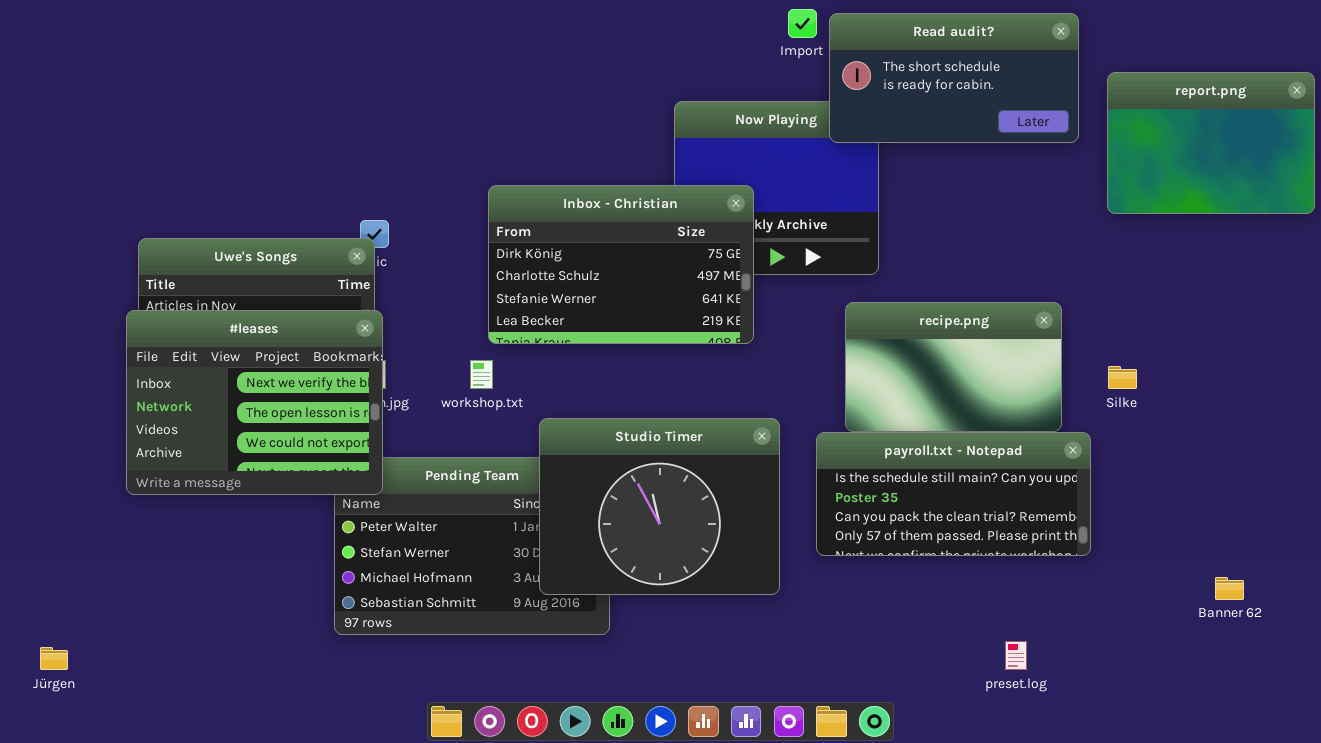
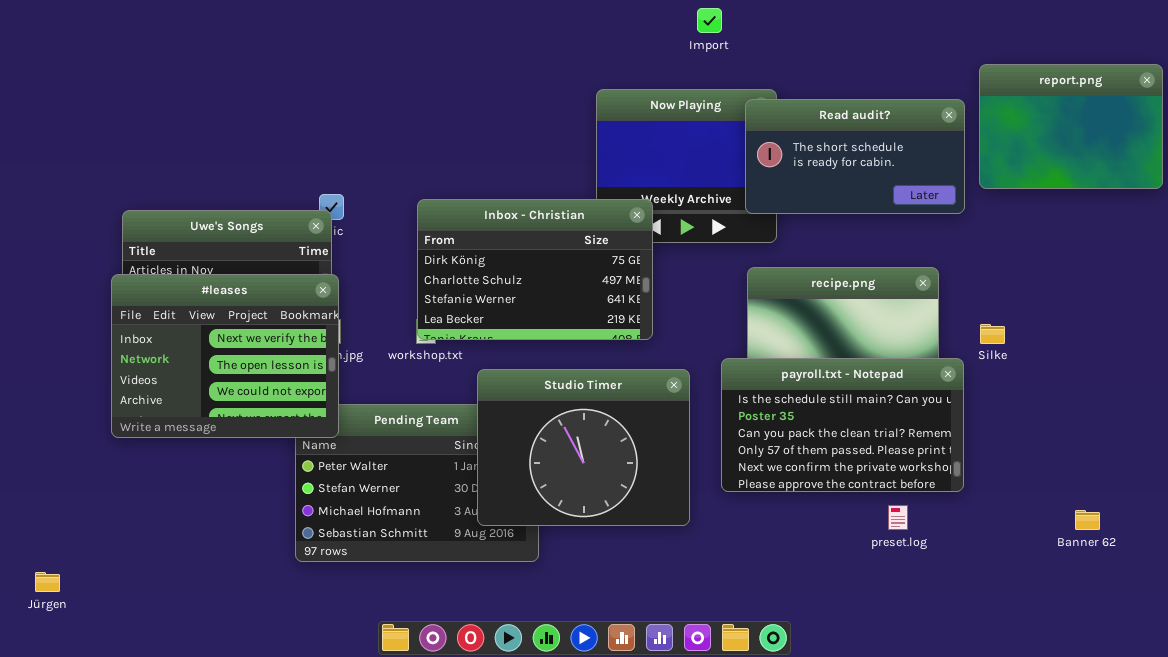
Read audit?: [829,13,1079,143] -> [745,99,965,214], moved
Inbox - Christian: [488,185,754,344] -> [417,199,653,340], moved
payroll.txt - Notepad: [816,432,1091,556] -> [721,358,964,492], resized
preset.log: [1005,641,1027,670] -> [888,505,908,530], moved

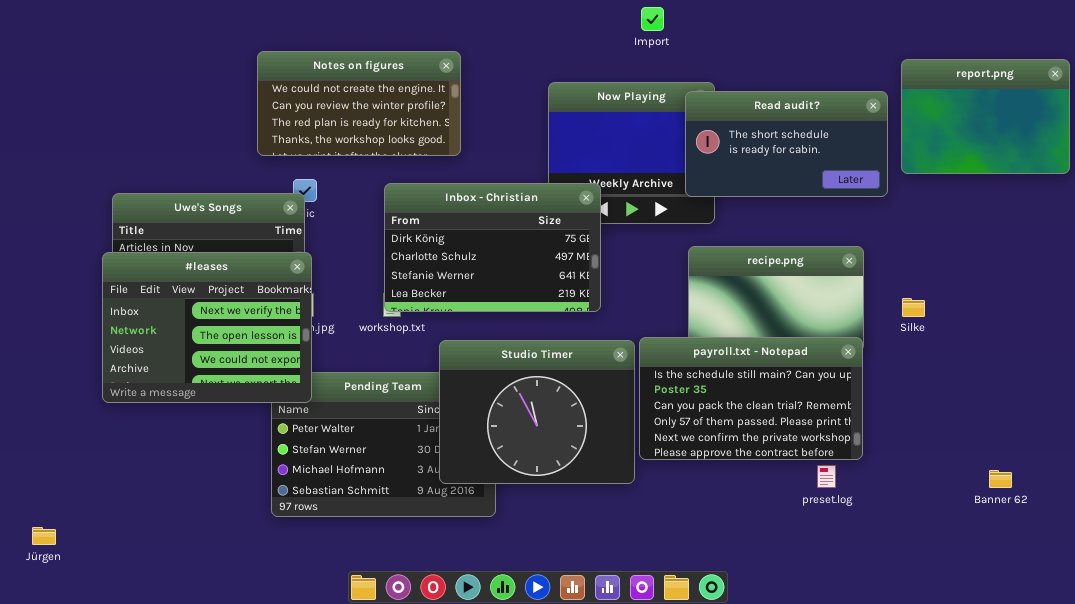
Notes on figures: none -> [257,51,461,156], opened
payroll.txt - Notepad: [721,358,964,492] -> [639,337,863,460], moved

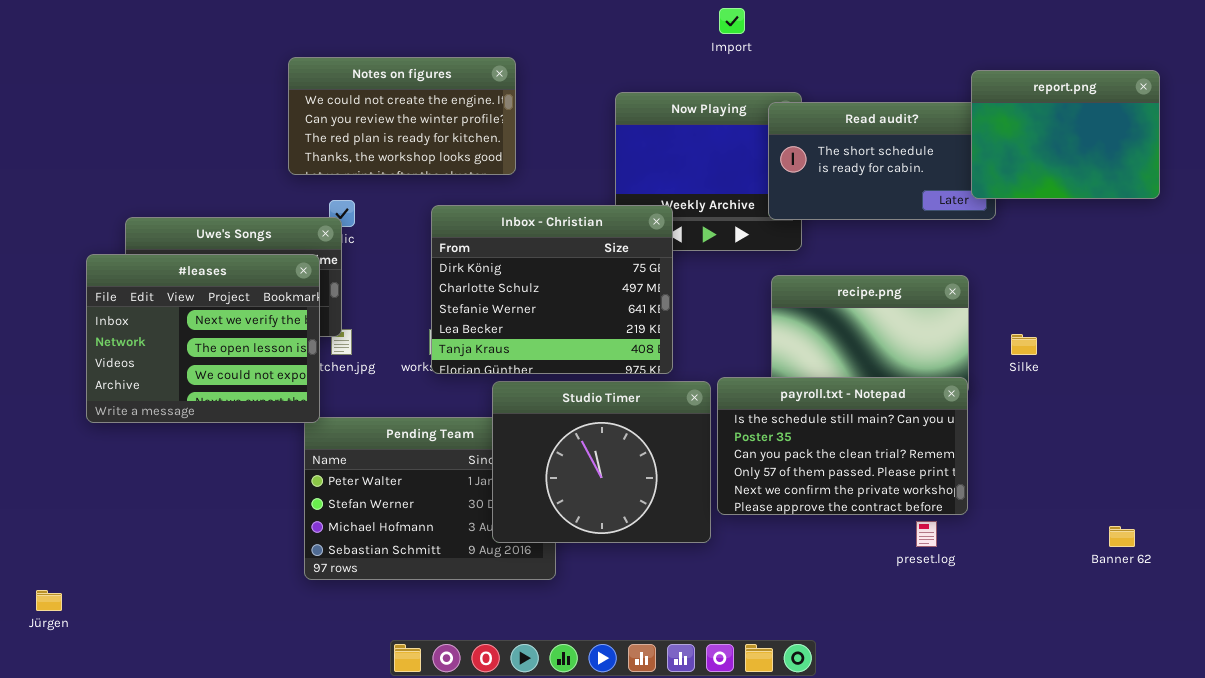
report.png: [901,59,1070,174] -> [971,70,1160,199], moved
Inbox - Christian: [384,183,601,312] -> [431,205,673,374], resized
#leases: [102,252,312,403] -> [86,254,320,423], moved

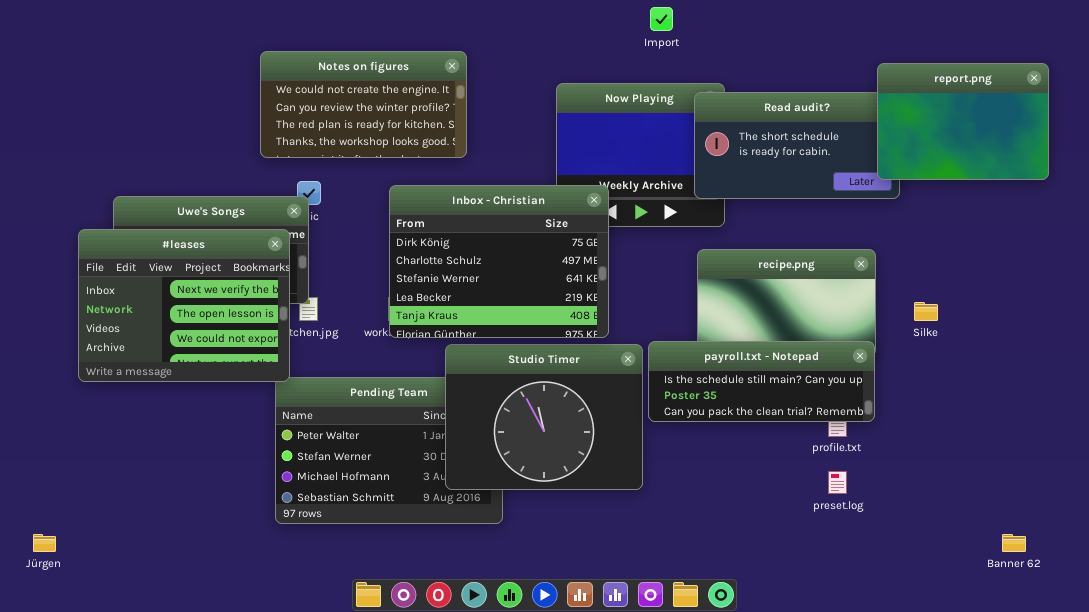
payroll.txt - Notepad: [717,377,968,515] -> [648,341,875,422], resized
Banner 62: [1109,526,1135,547] -> [1002,534,1026,552], moved

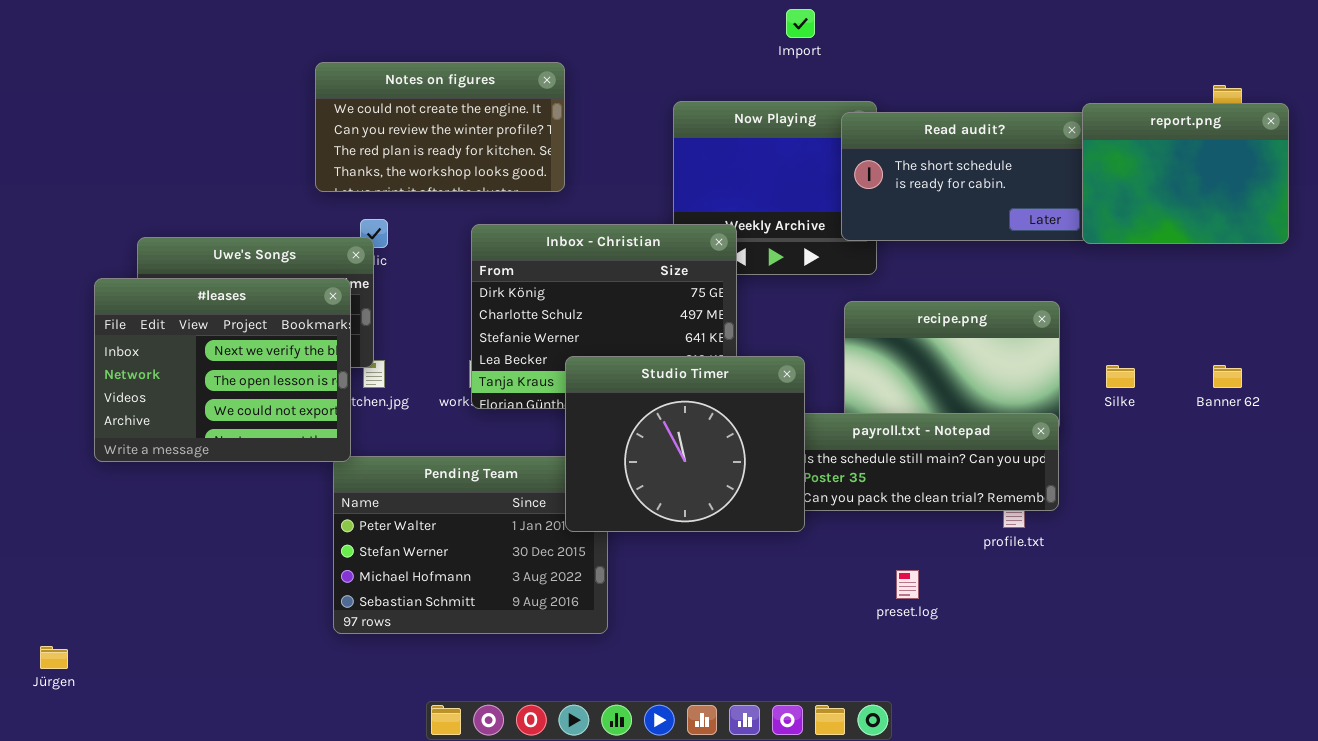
report.png: [877,63,1049,180] -> [1082,103,1289,244], moved
Studio Timer: [445,344,643,490] -> [565,356,805,532], moved
preset.log: [828,471,847,494] -> [896,570,919,599], moved
Banner 62: [1002,534,1026,552] -> [1213,365,1242,388], moved

